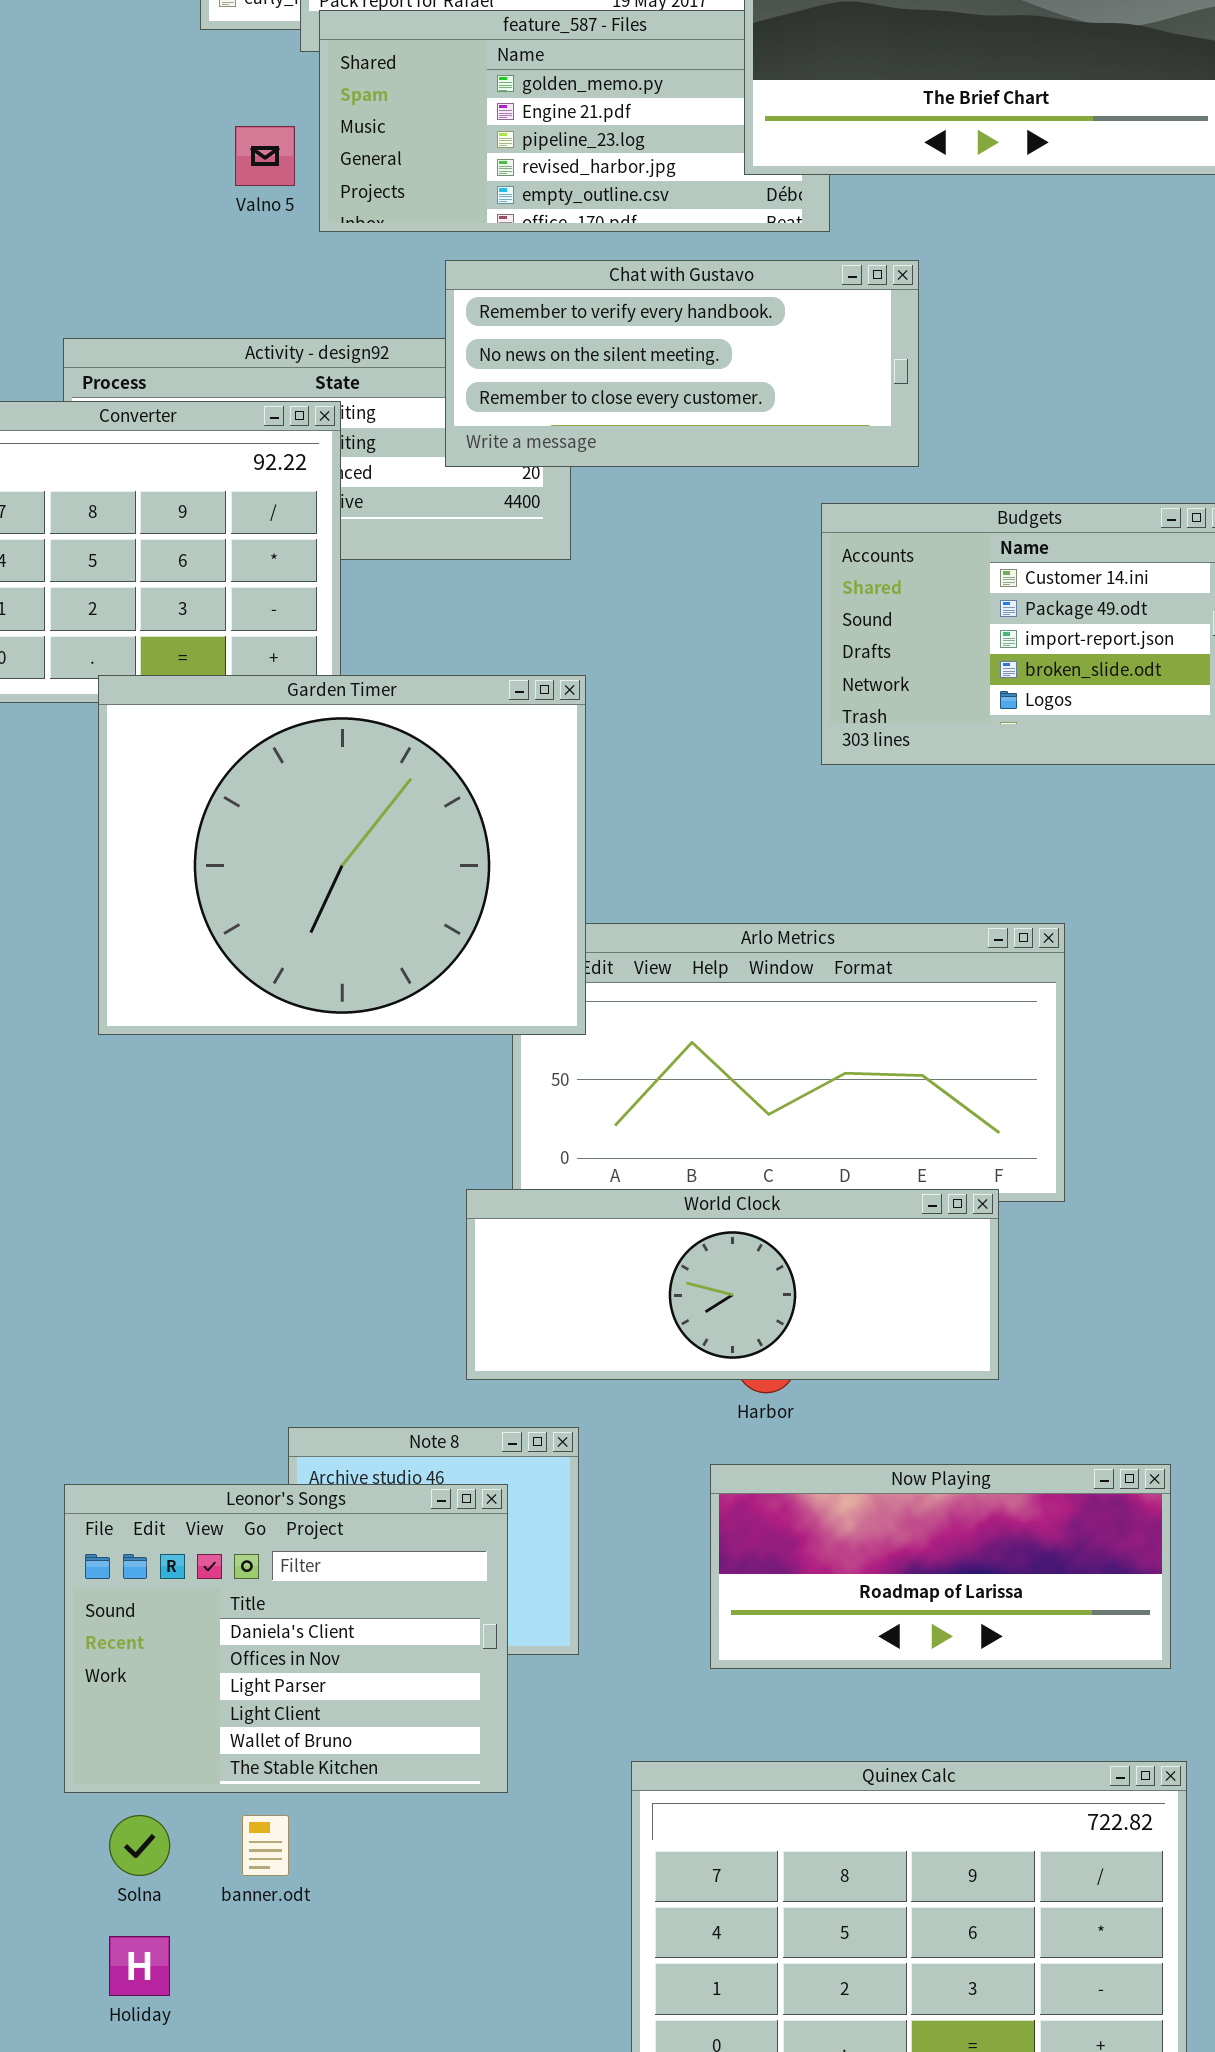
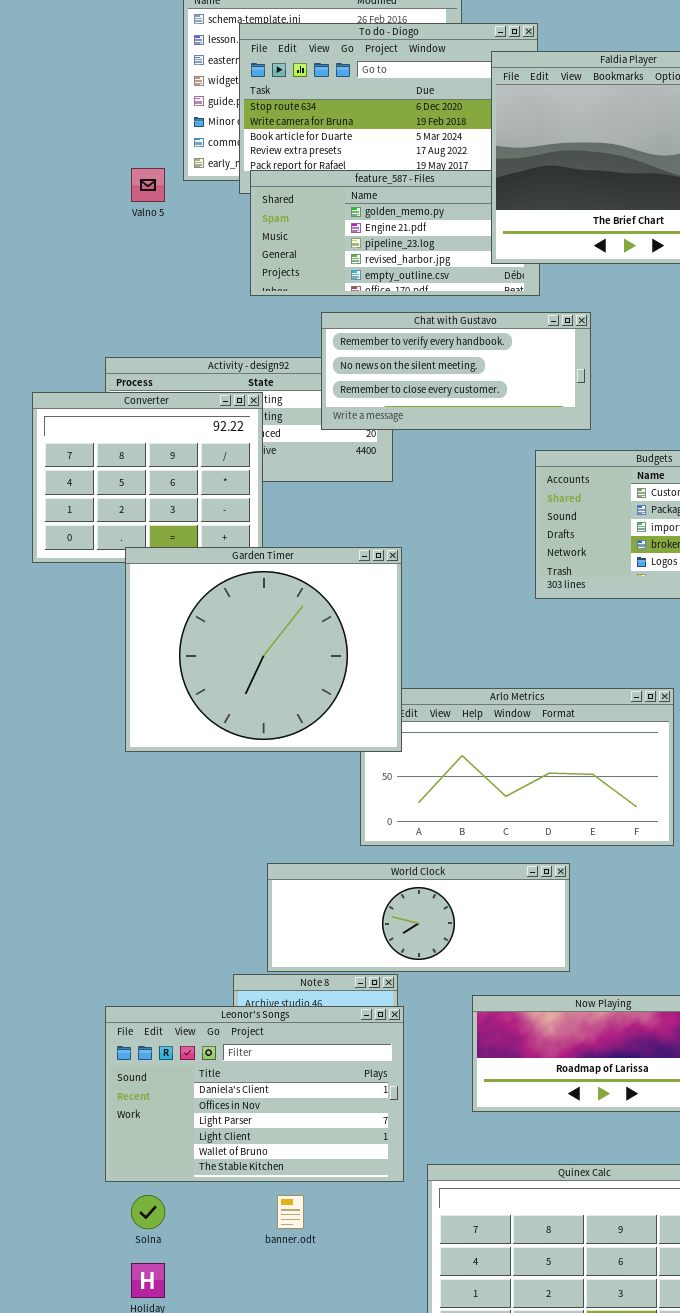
Valno 5: [235,126,295,186] -> [131,168,165,202], moved
World Clock: [466,1189,999,1380] -> [267,863,570,972], moved
Leonor's Songs: [64,1484,508,1793] -> [105,1006,404,1182], resized
banner.odt: [242,1815,289,1876] -> [277,1195,304,1229], moved

